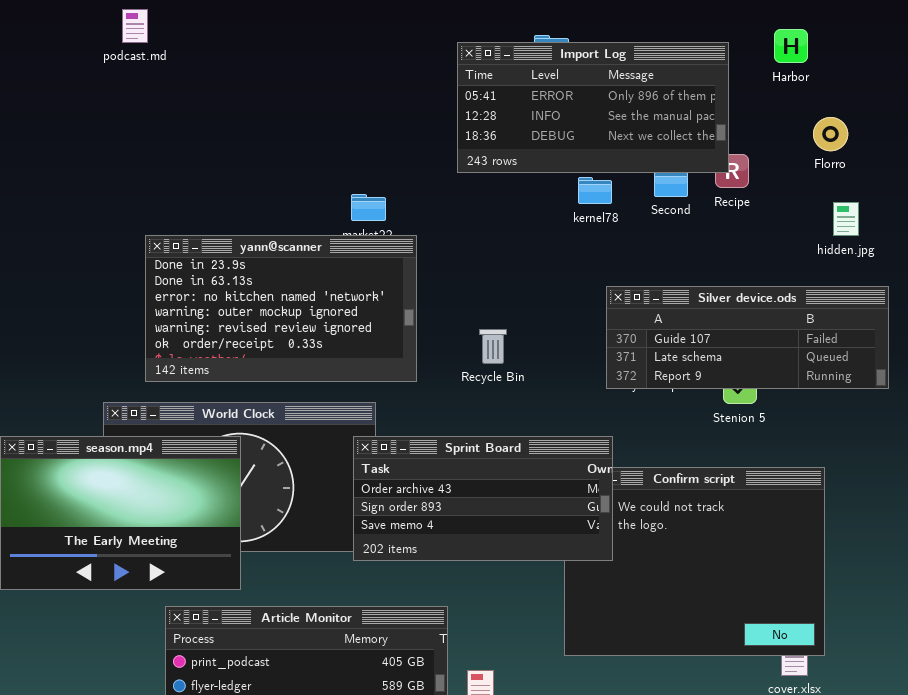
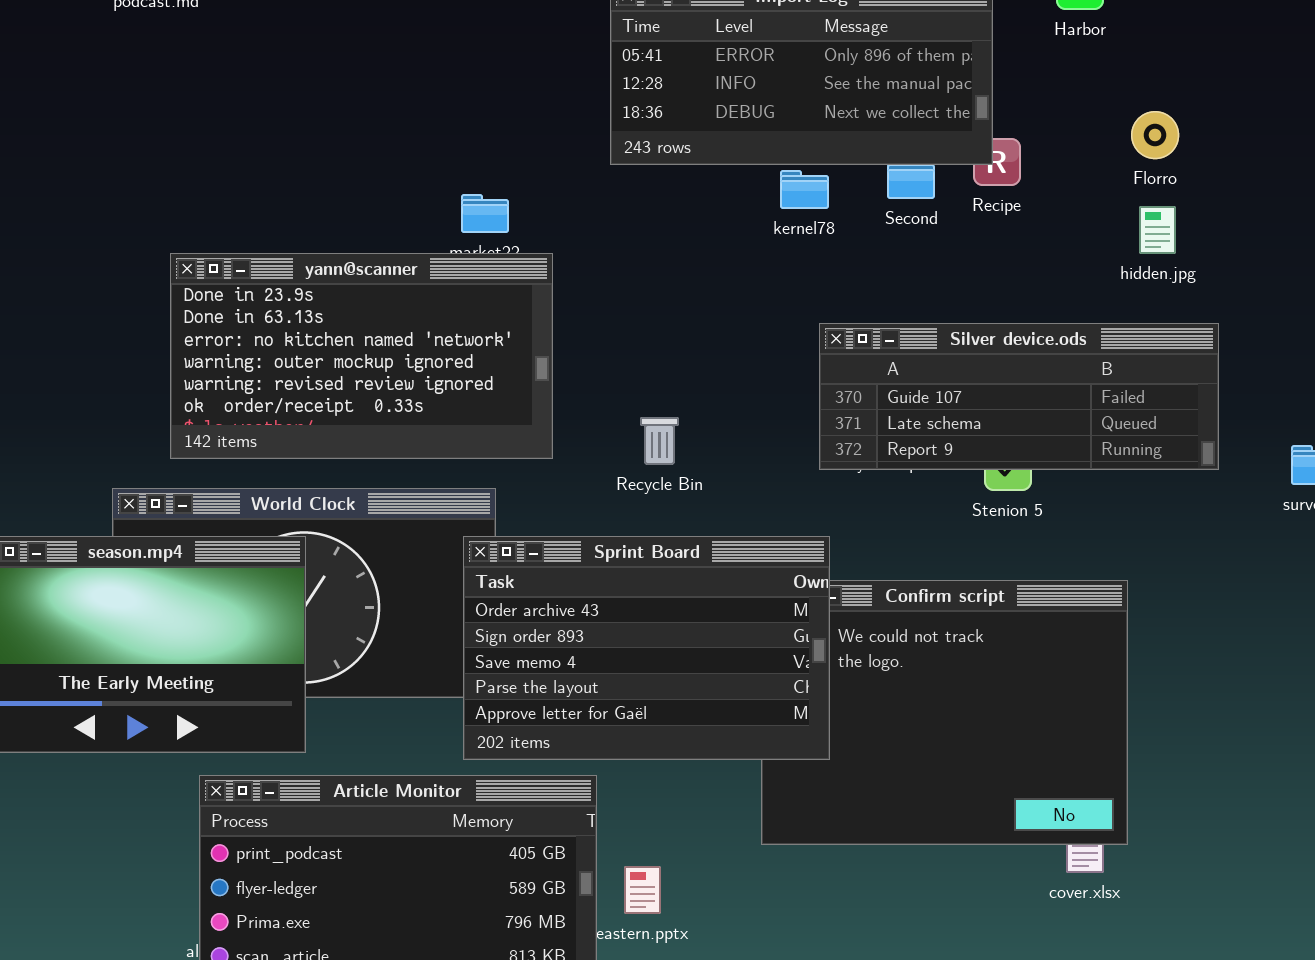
Florro: [813,117,848,151] -> [1131,111,1179,159], moved
Recycle Bin: [479,329,507,364] -> [640,417,679,465], moved
Sprint Board: [353,436,613,561] -> [463,536,830,760], resized

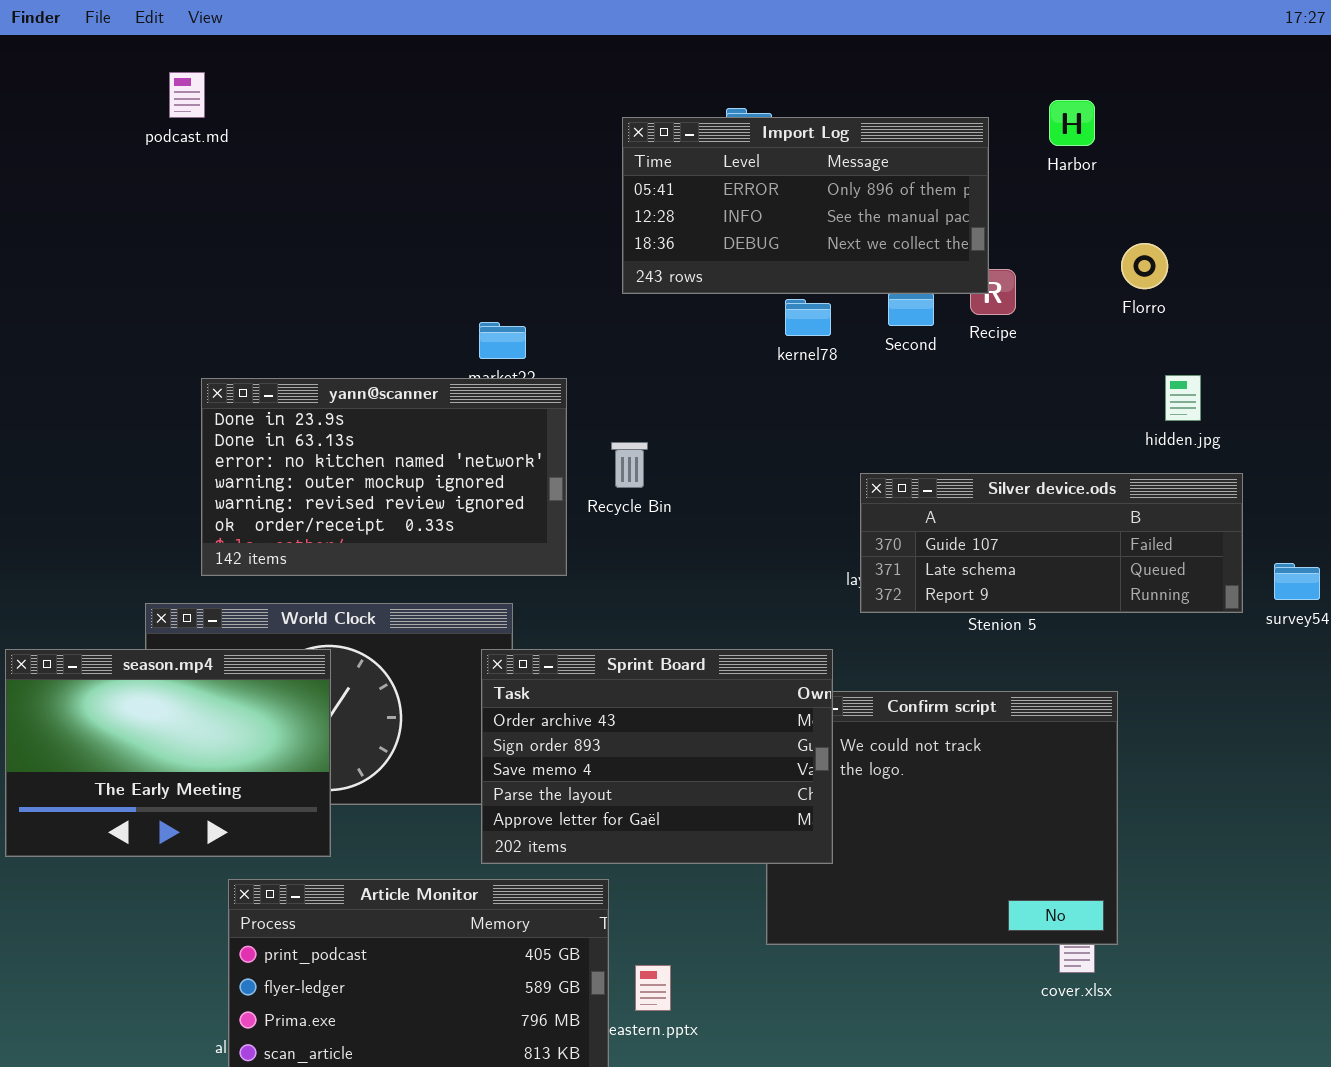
hidden.jpg: [1139,206,1176,254] -> [1165,375,1201,421], moved
Silver device.ods: [819,323,1219,470] -> [860,473,1243,613], moved
Recycle Bin: [640,417,679,465] -> [611,442,648,488], moved

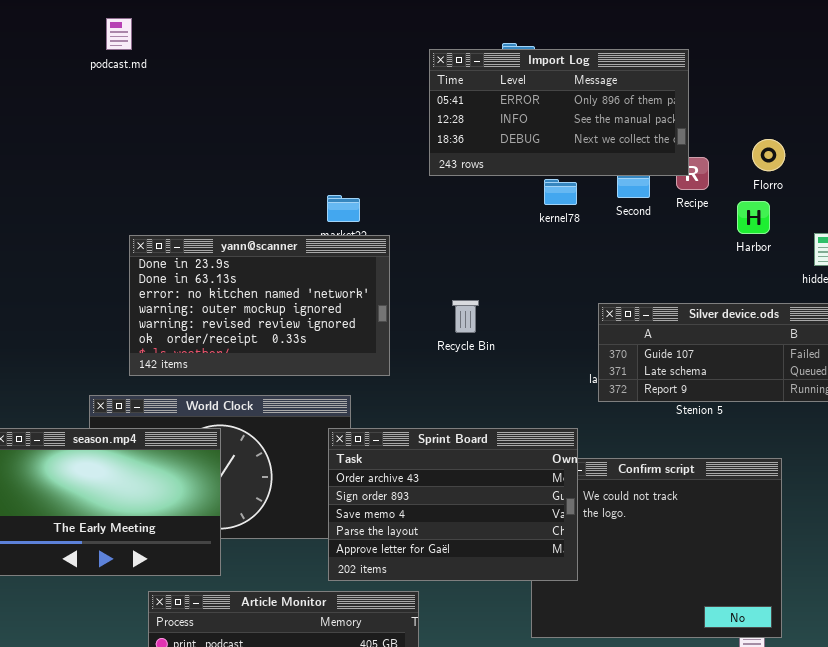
Harbor: [1049,100,1095,146] -> [737,201,770,234], moved
Florro: [1121,243,1168,289] -> [752,139,785,171], moved
Recycle Bin: [611,442,648,488] -> [452,300,479,333], moved

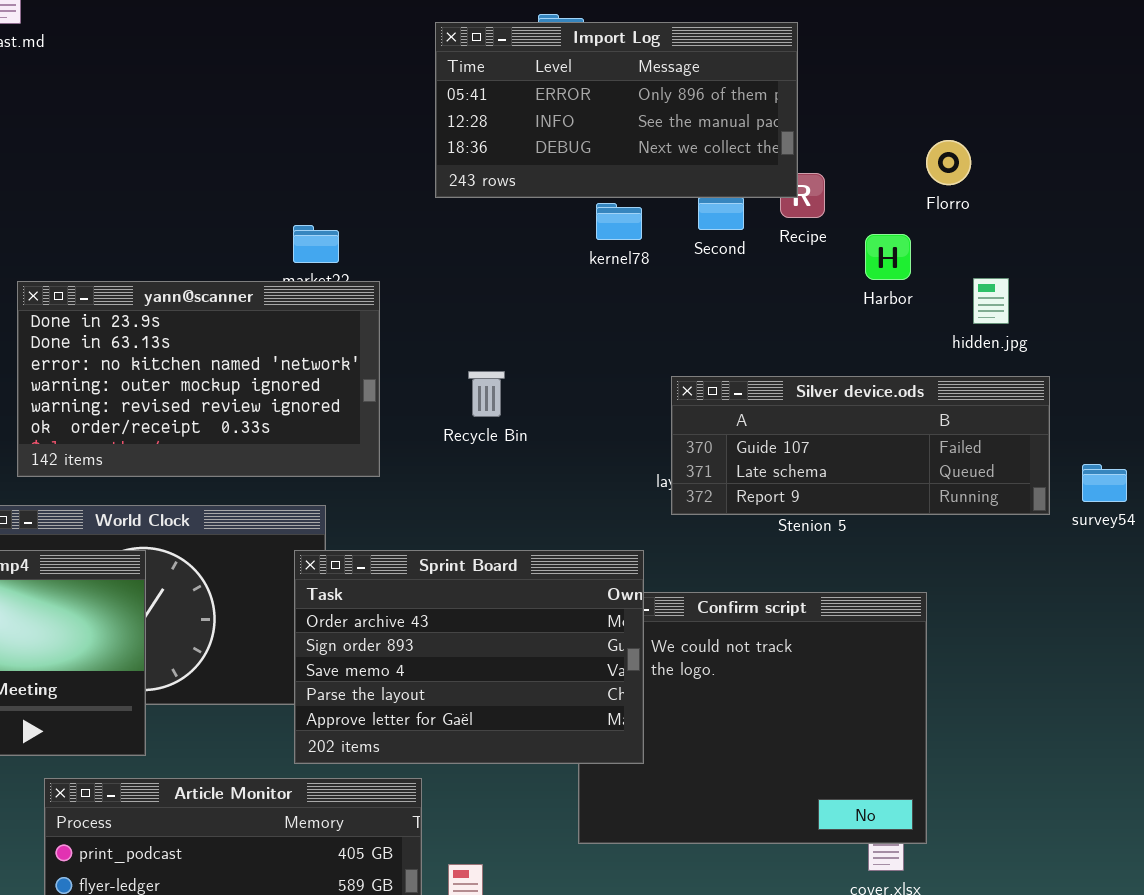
Florro: [752,139,785,171] -> [926,140,971,185], moved

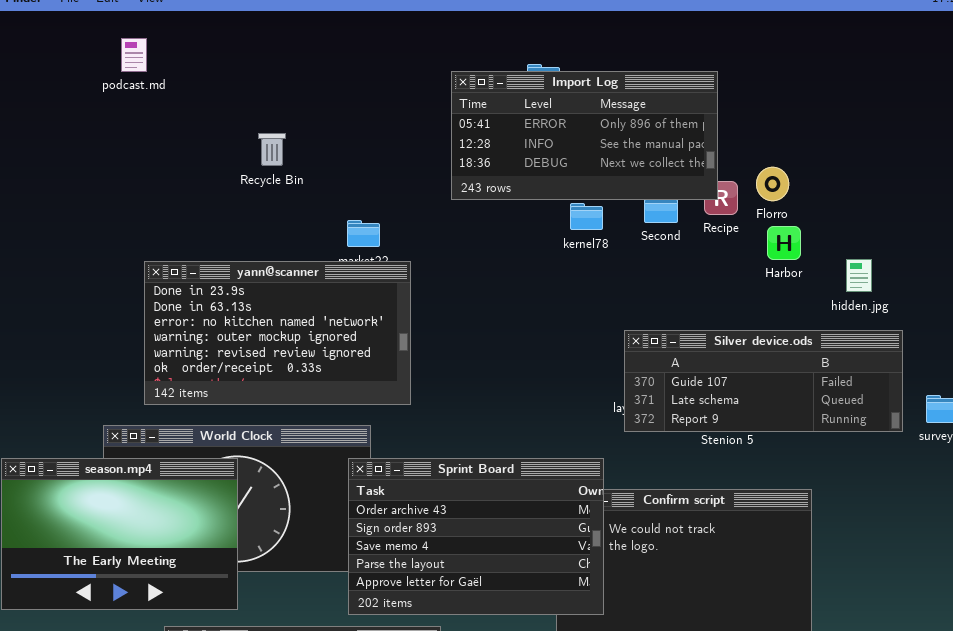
Florro: [926,140,971,185] -> [756,167,789,201], moved
Recycle Bin: [468,371,505,417] -> [258,133,286,166], moved

